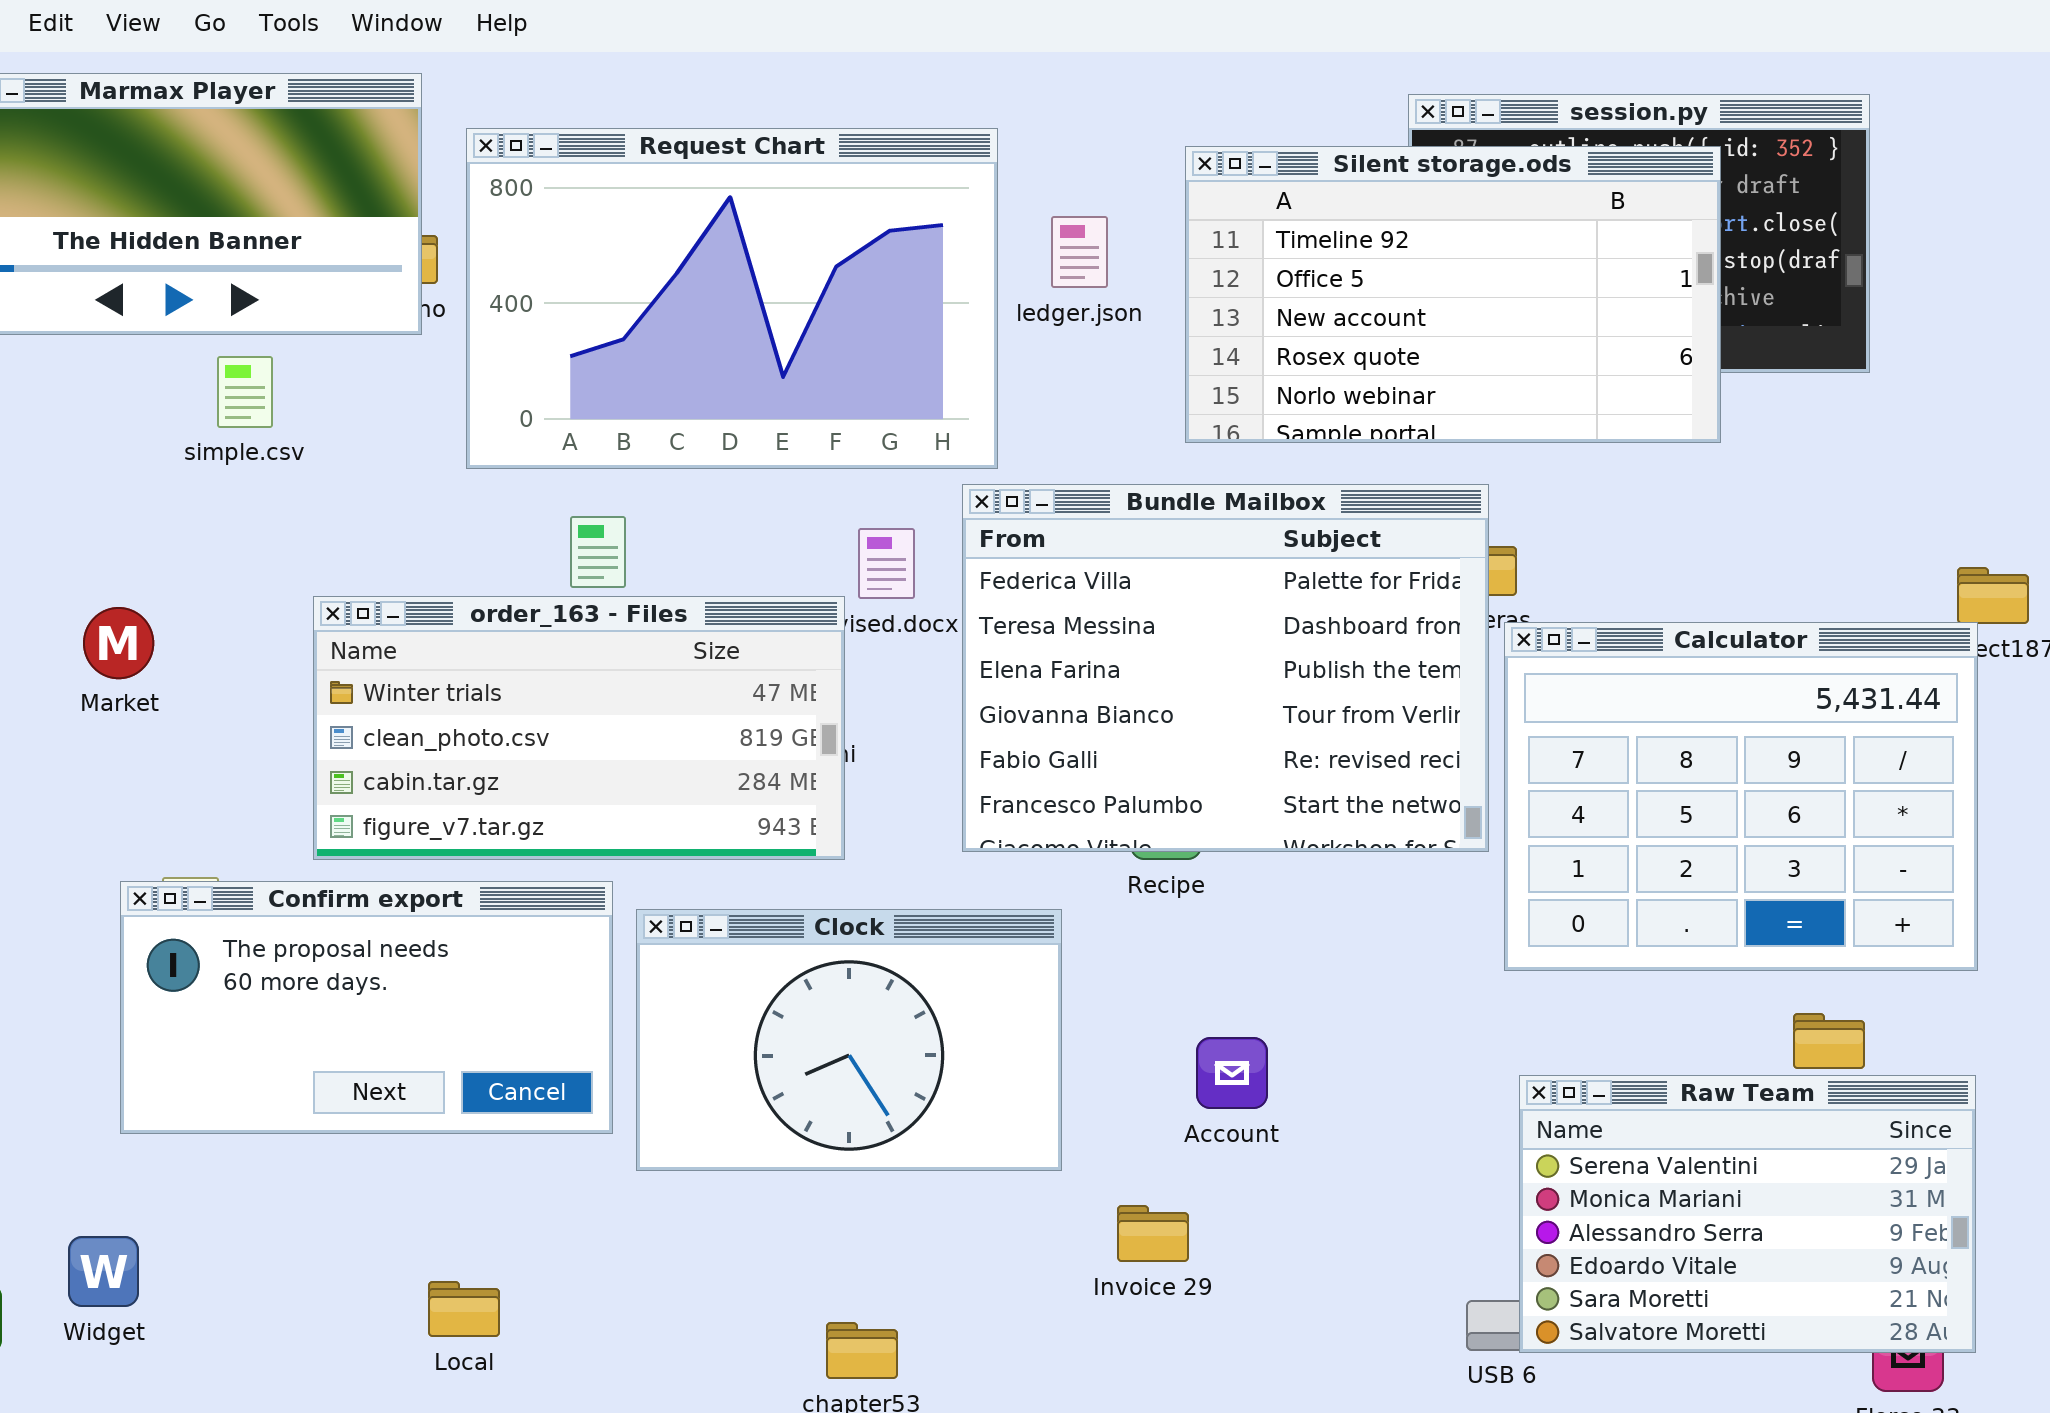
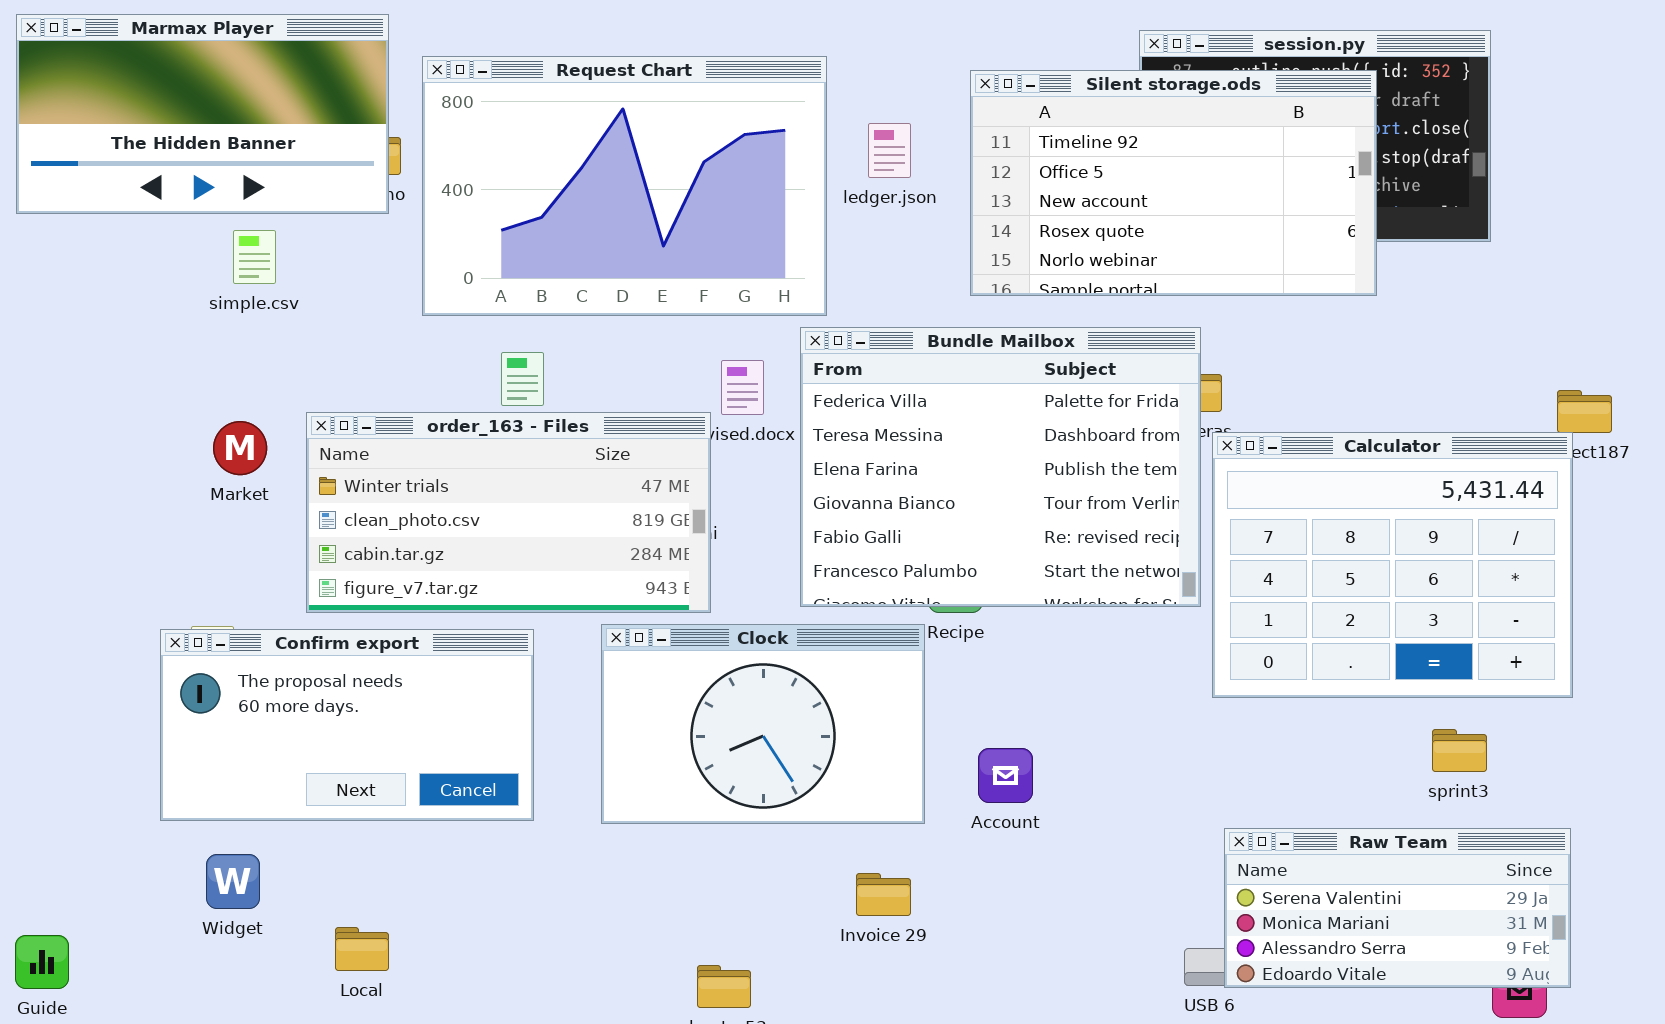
Market: [83,607,154,679] -> [213,421,267,475], moved
Clock: [636,909,1062,1171] -> [601,624,925,824], moved
Raw Team: [1519,1075,1976,1353] -> [1224,828,1571,988], resized
Invoice 29: [1117,1205,1189,1262] -> [856,873,911,916], moved
Widget: [68,1236,139,1307] -> [206,854,260,909], moved
Local: [428,1281,500,1337] -> [335,927,389,971], moved

